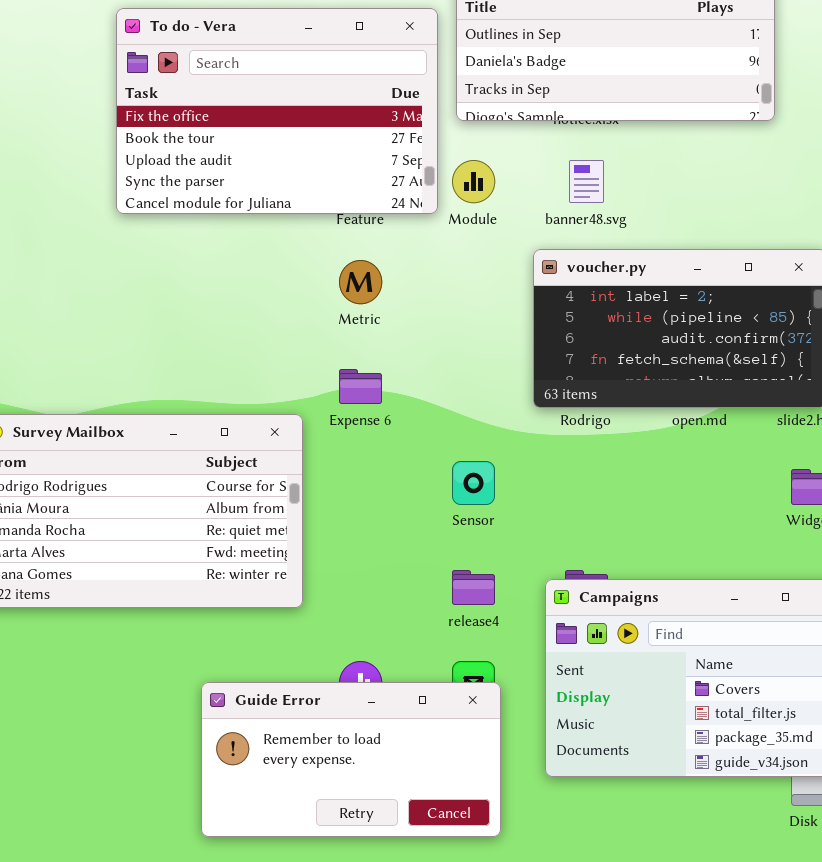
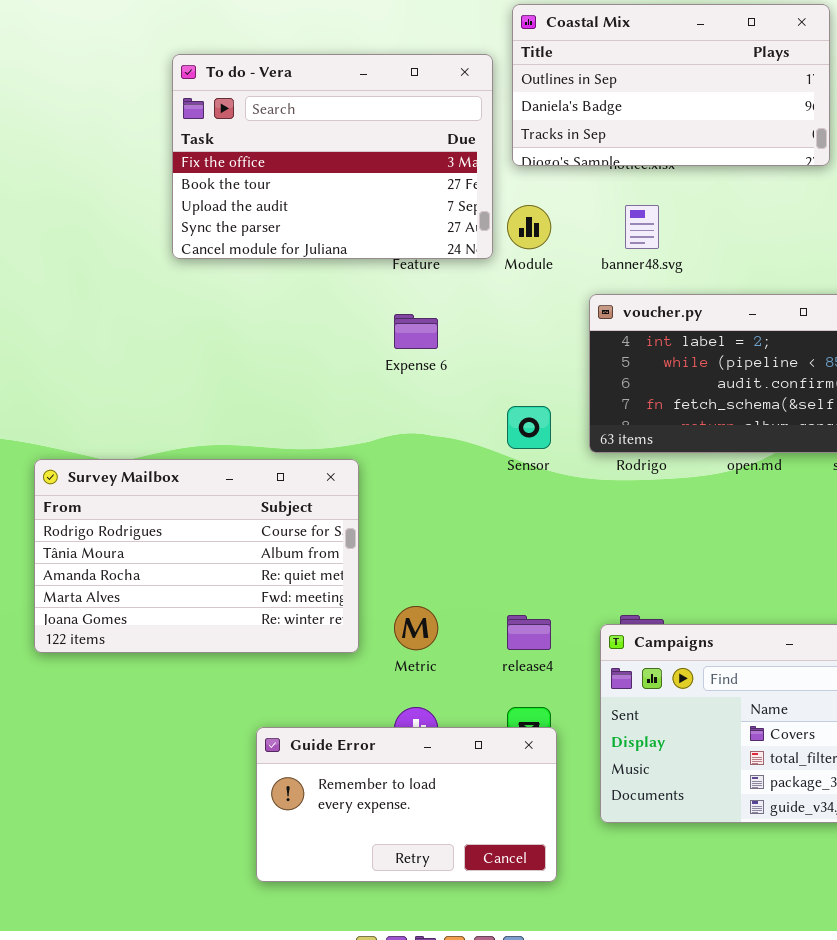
Metric: [339,260,382,304] -> [394,606,438,650], moved
Expense 6: [339,369,382,404] -> [394,314,438,349], moved
Sensor: [452,461,495,505] -> [507,406,551,449], moved

